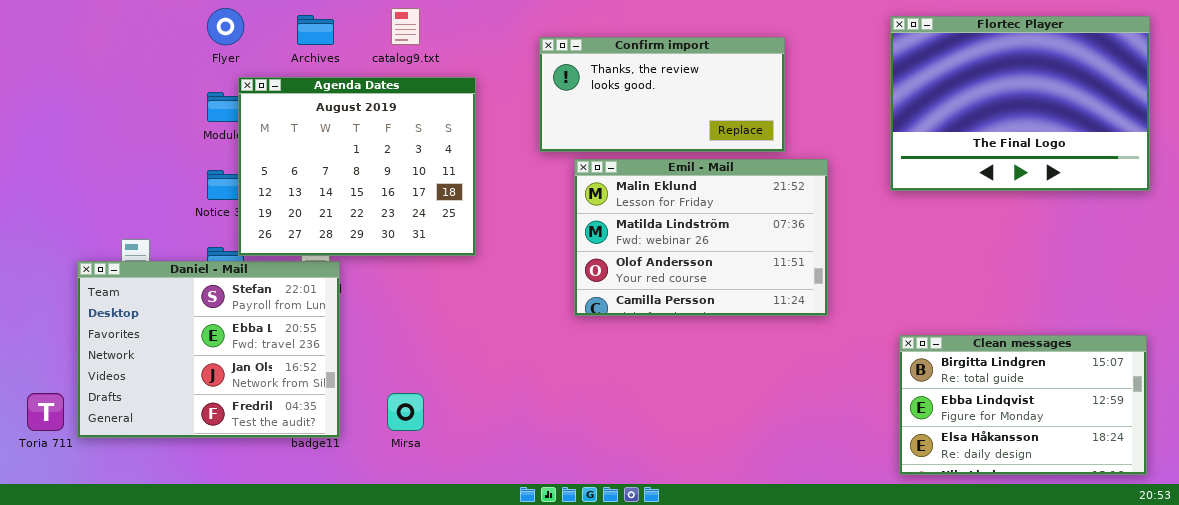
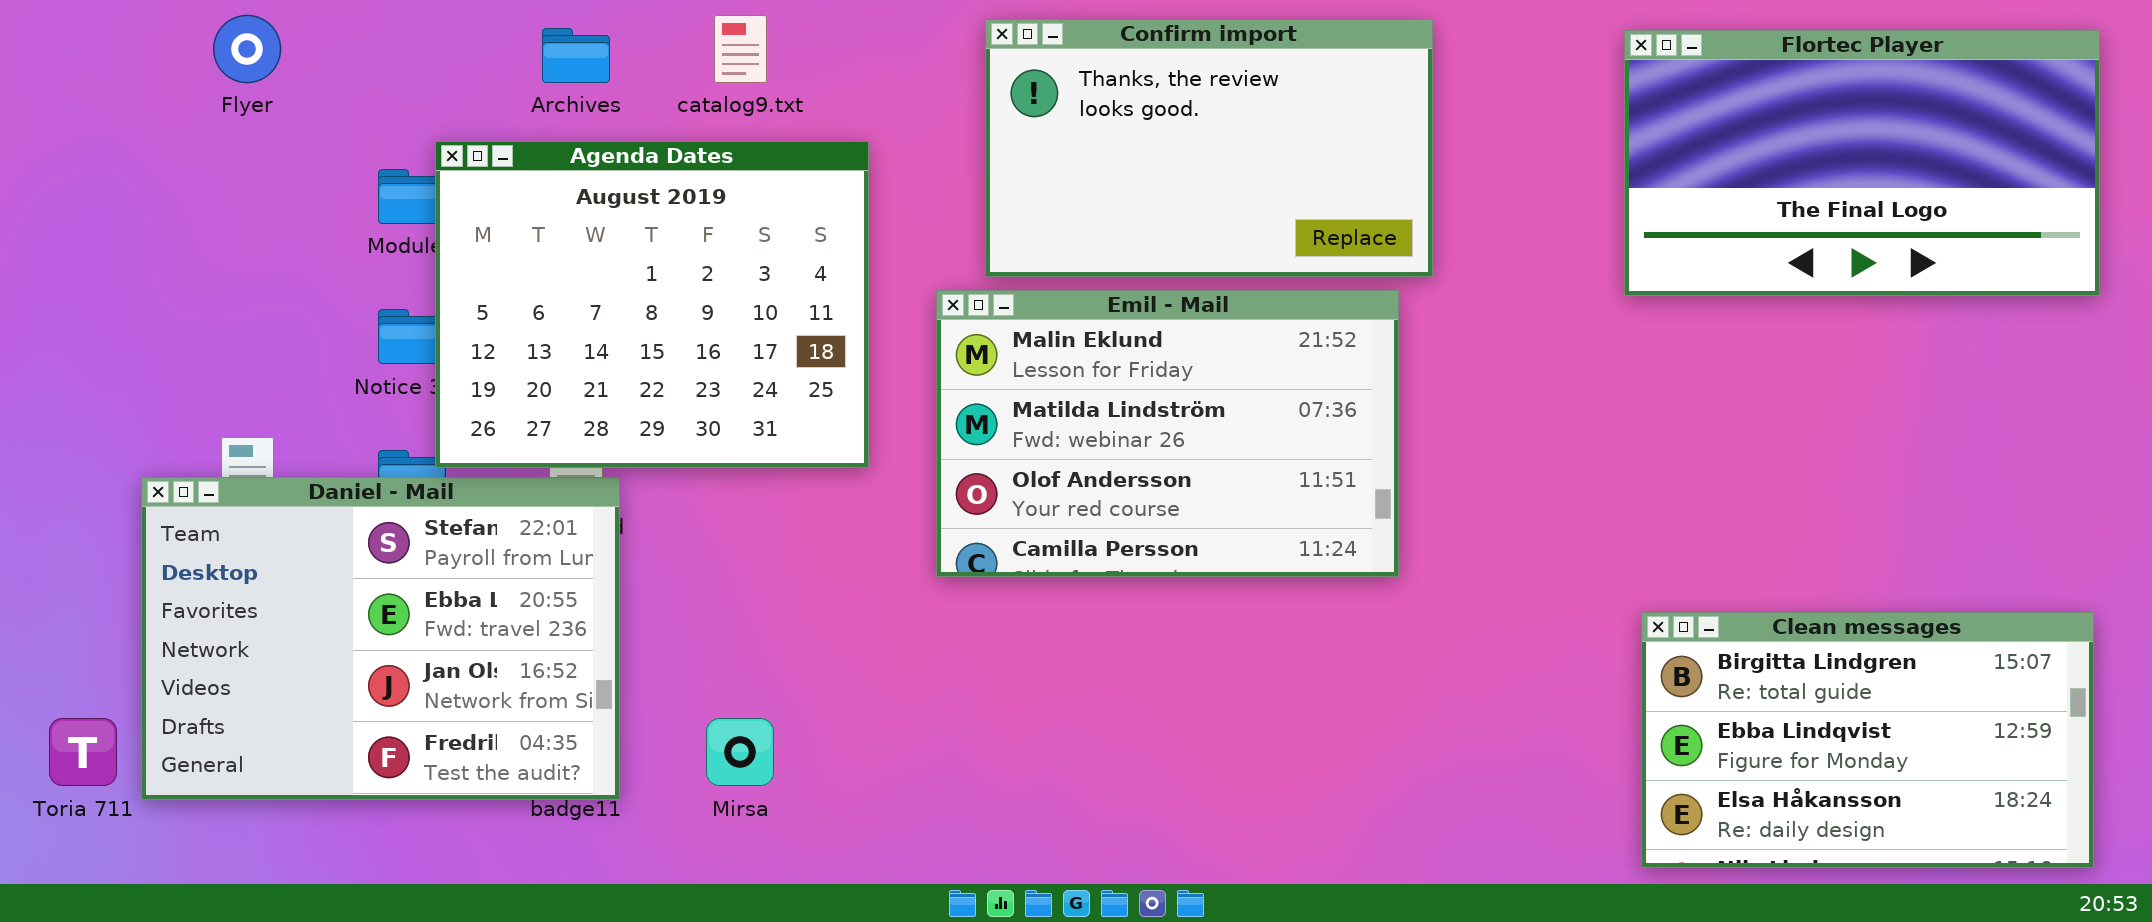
Flyer: [207,8,244,45] -> [213,15,281,83], moved
Flortec Player: [890,16,1150,191] -> [1624,30,2100,296], resized
Confirm import: [539,37,785,152] -> [985,19,1433,277], resized
Emil - Mail: [574,159,828,316] -> [936,290,1399,577], moved

